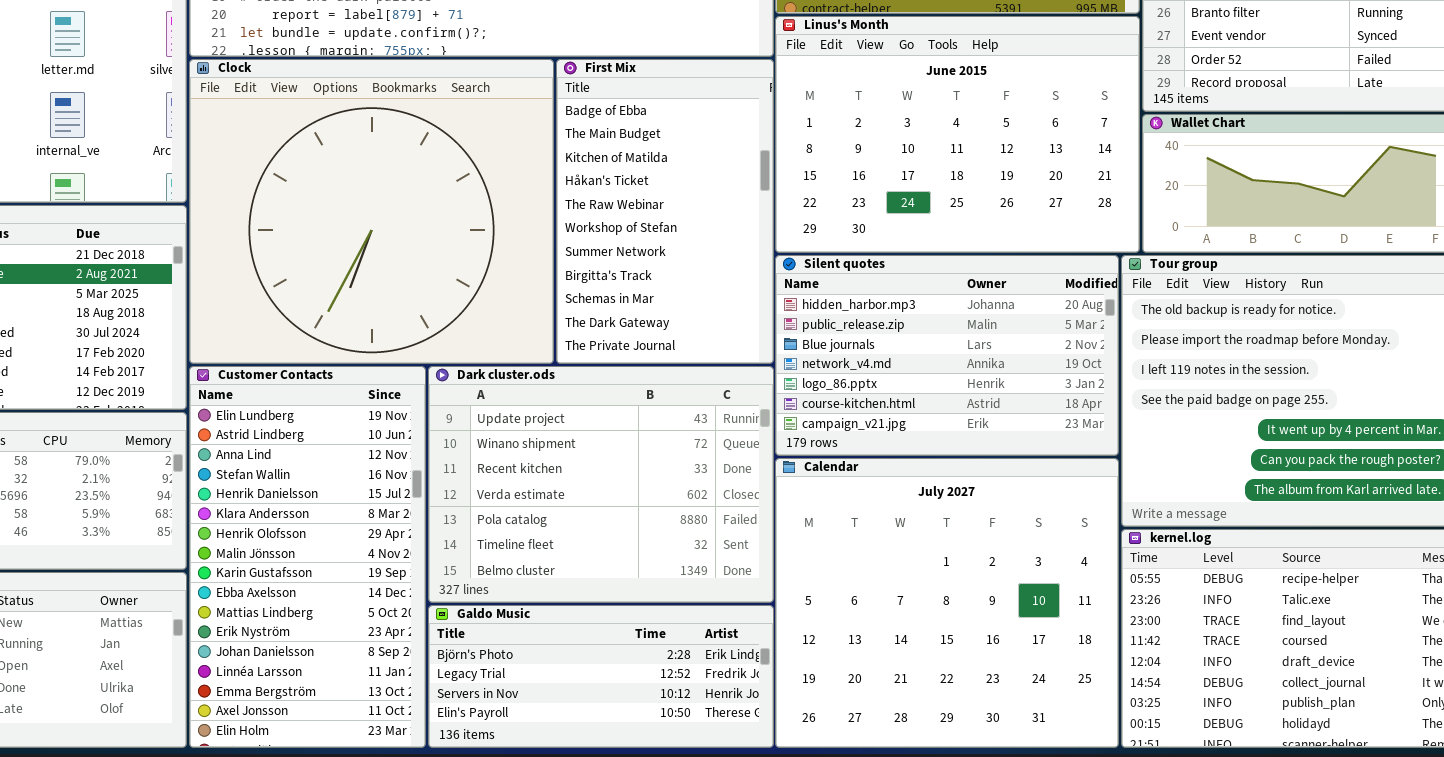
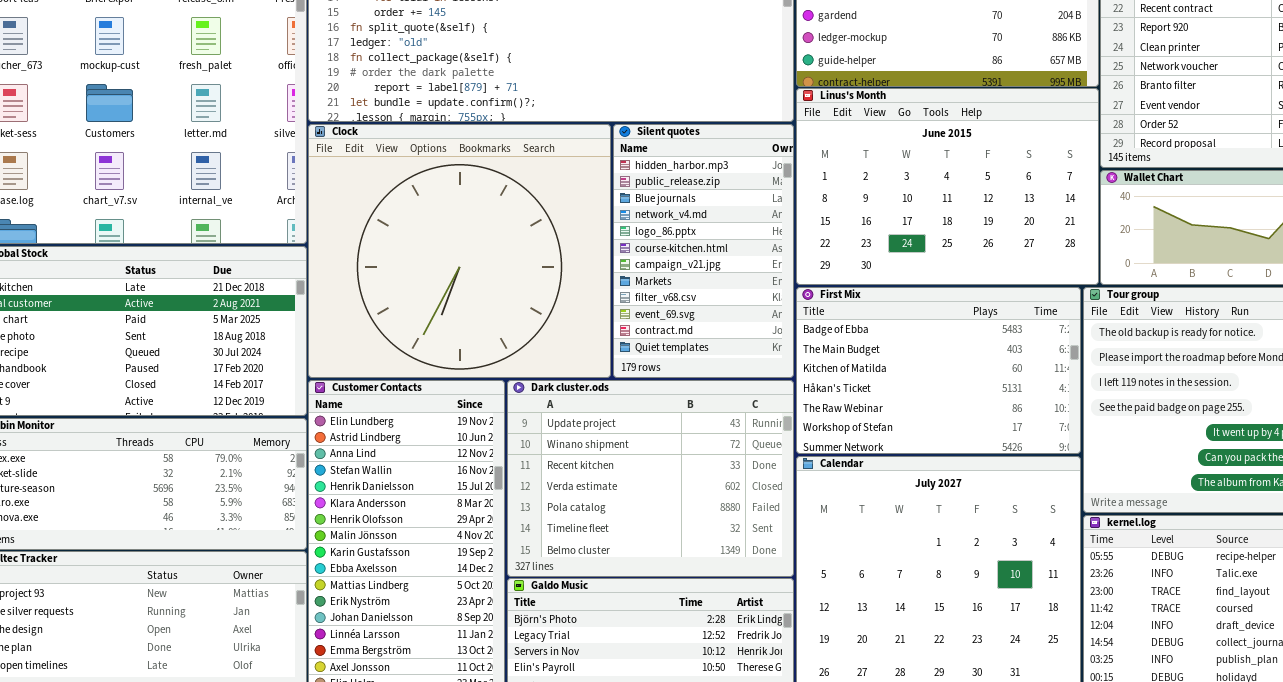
First Mix: [556,59,774,364] -> [796,287,1081,454], moved, resized
Silent quotes: [775,255,1119,456] -> [613,124,794,378], moved, resized

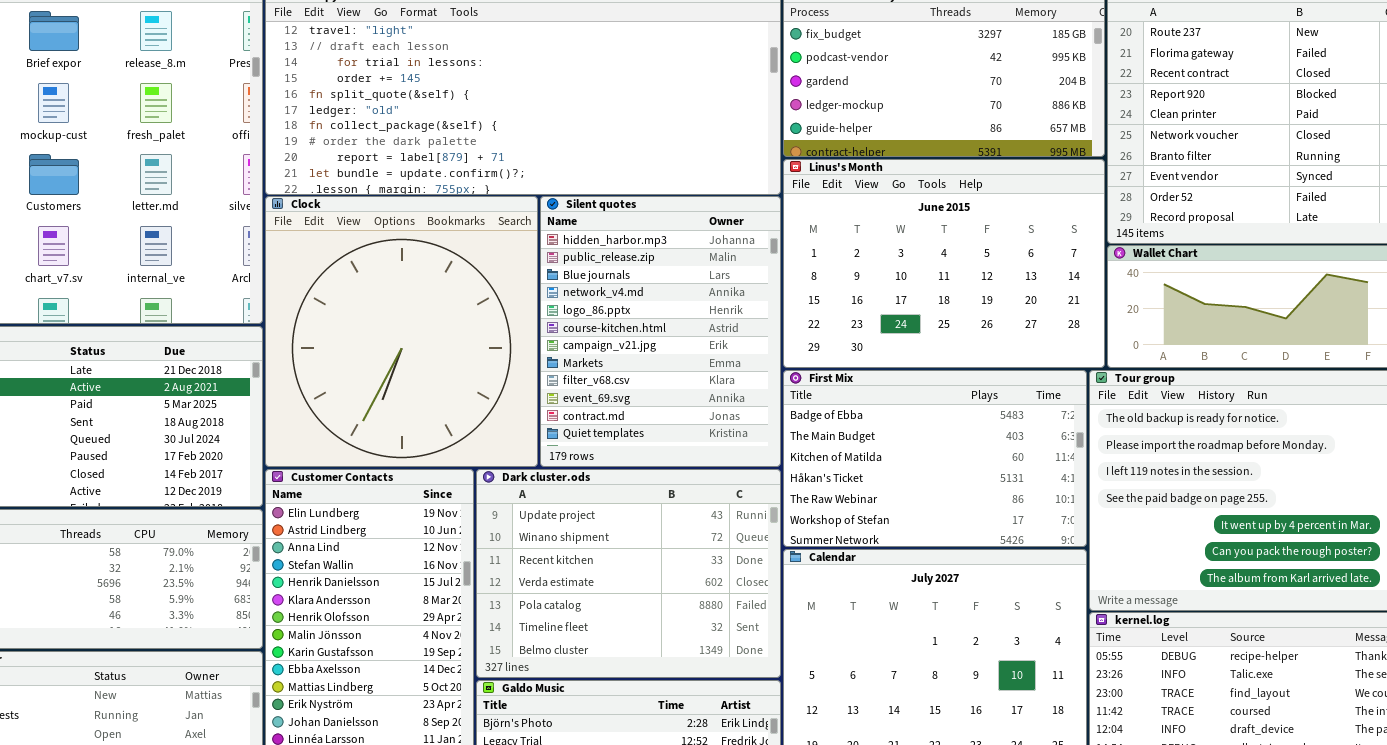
Clock: [308,124,611,378] -> [265,196,538,467], resized
Silent quotes: [613,124,794,378] -> [540,196,781,467], resized

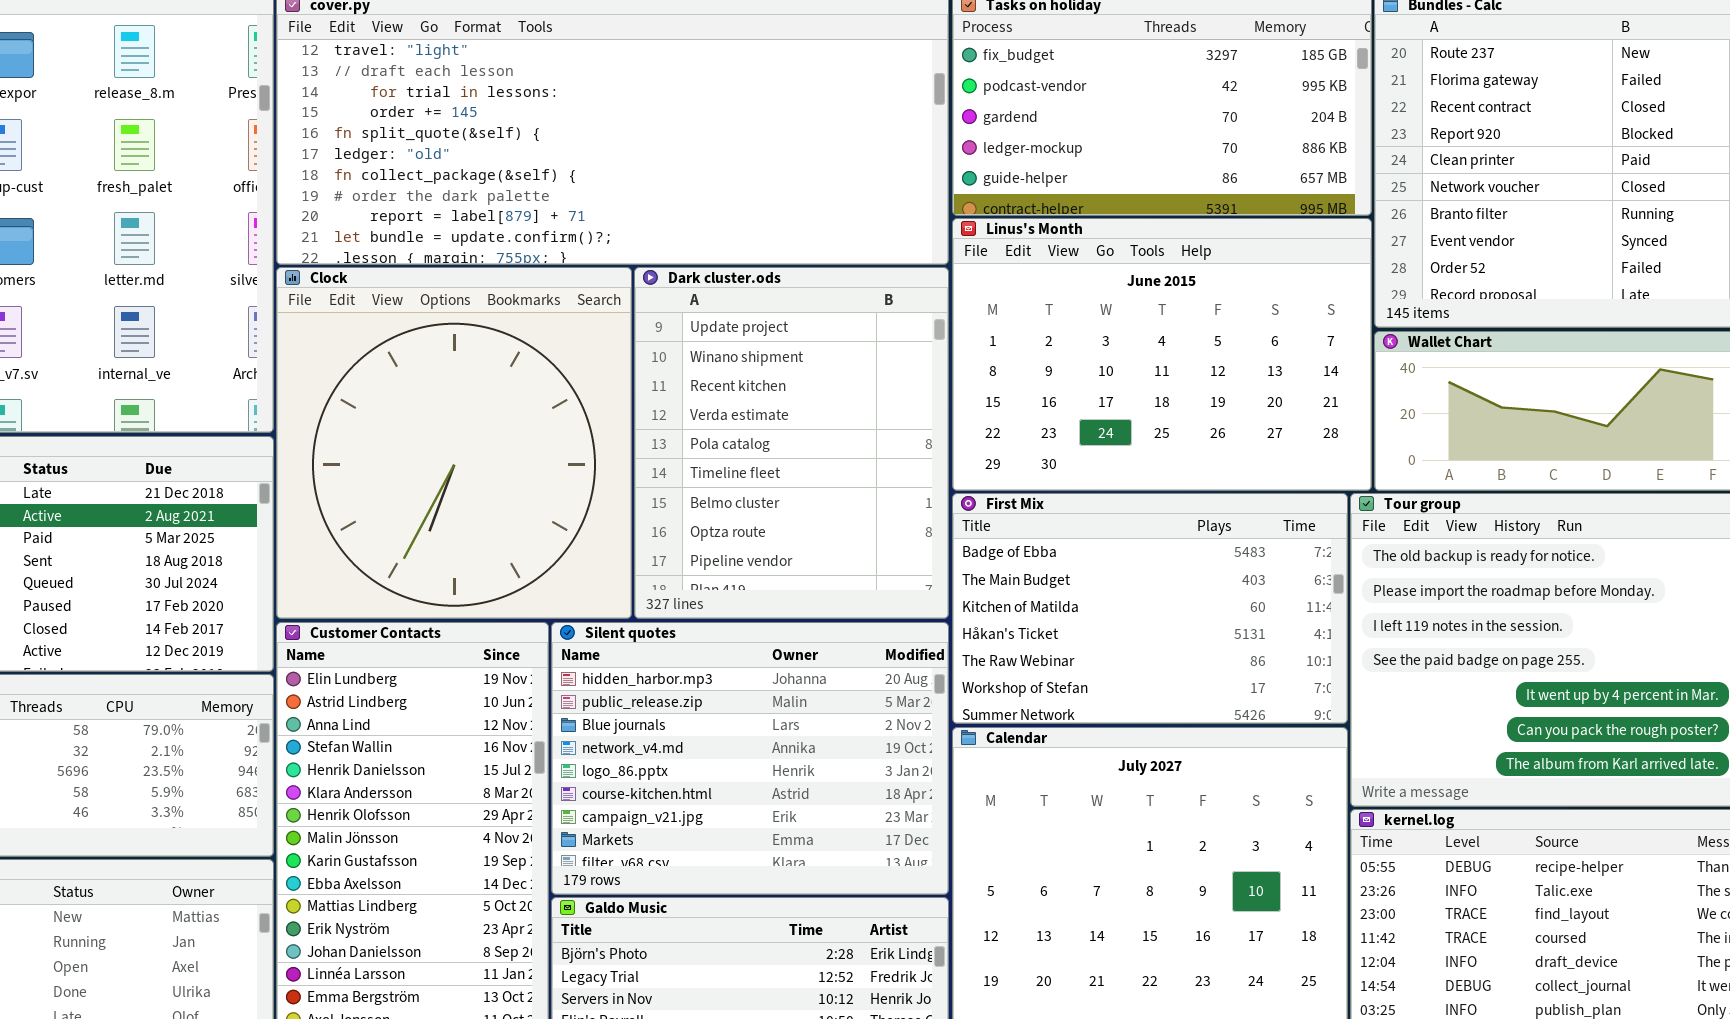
Silent quotes: [540,196,781,467] -> [551,622,949,895], moved, resized
Dark cluster.ods: [476,469,781,678] -> [634,267,949,619], moved, resized

